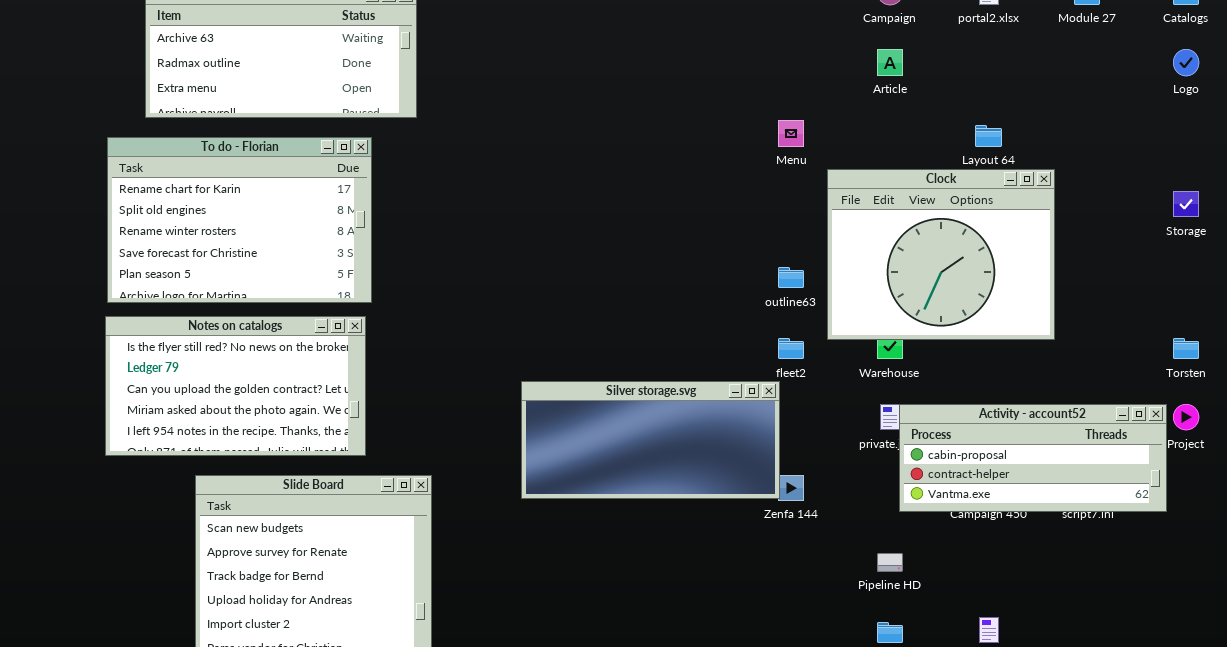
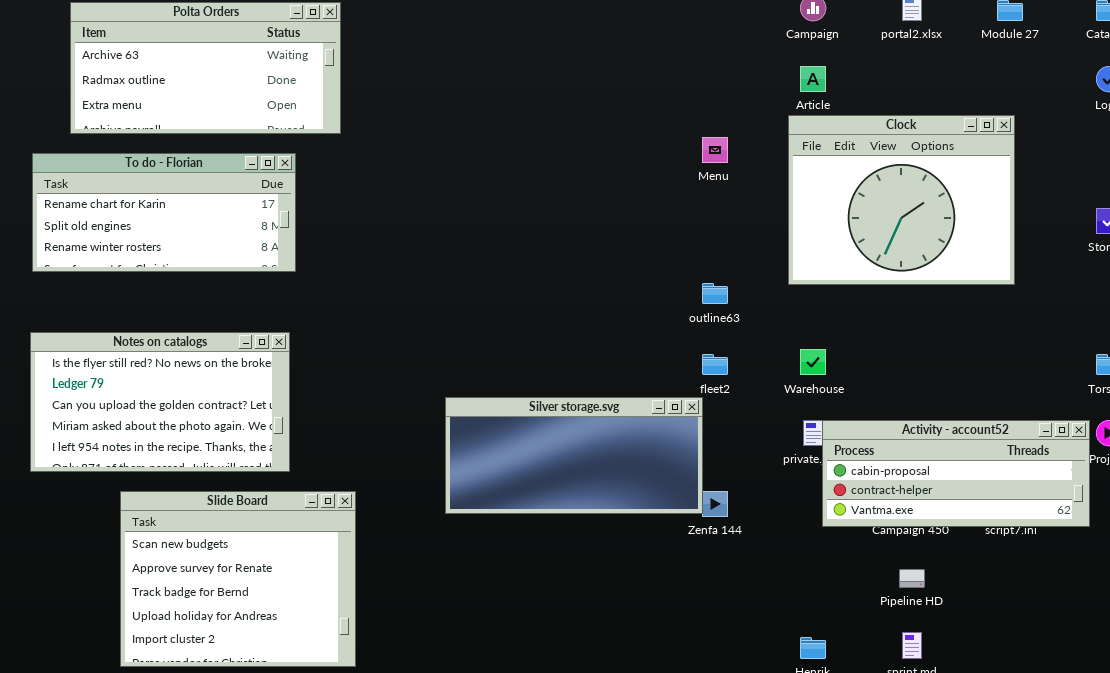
To do - Florian: [107,137,372,303] -> [32,153,296,272], resized
Clock: [827,169,1055,340] -> [788,115,1015,285], moved
Pipeline HD: [877,553,903,572] -> [899,569,925,588], moved

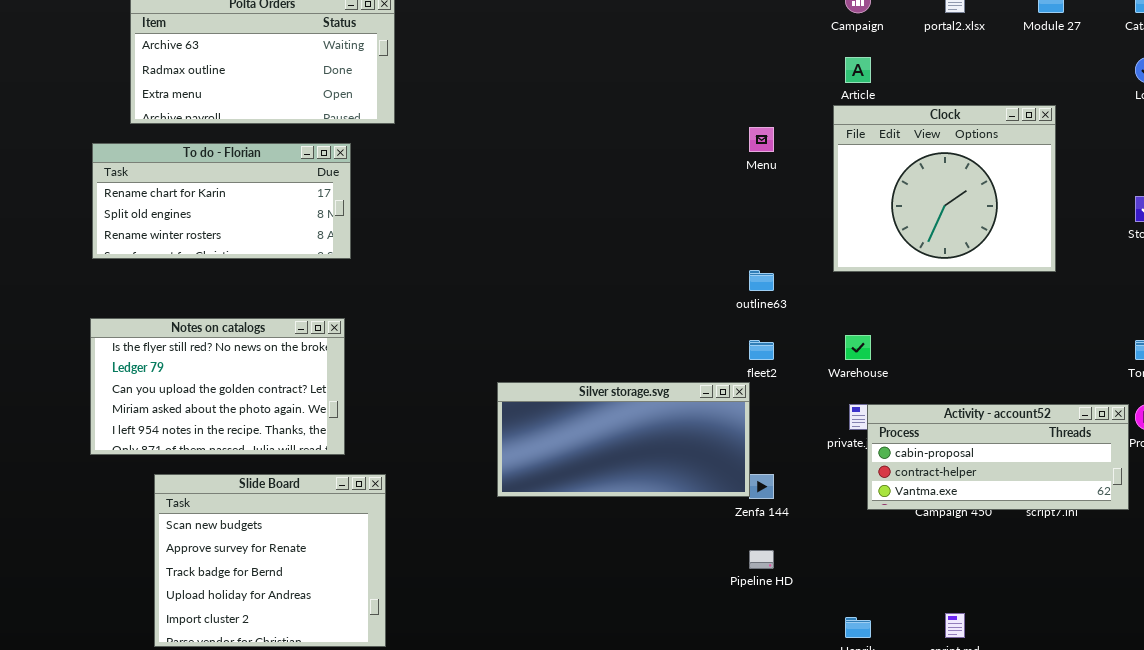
Slide Board: [120,491,356,667] -> [154,474,386,647], moved
Pipeline HD: [899,569,925,588] -> [749,550,774,569], moved

